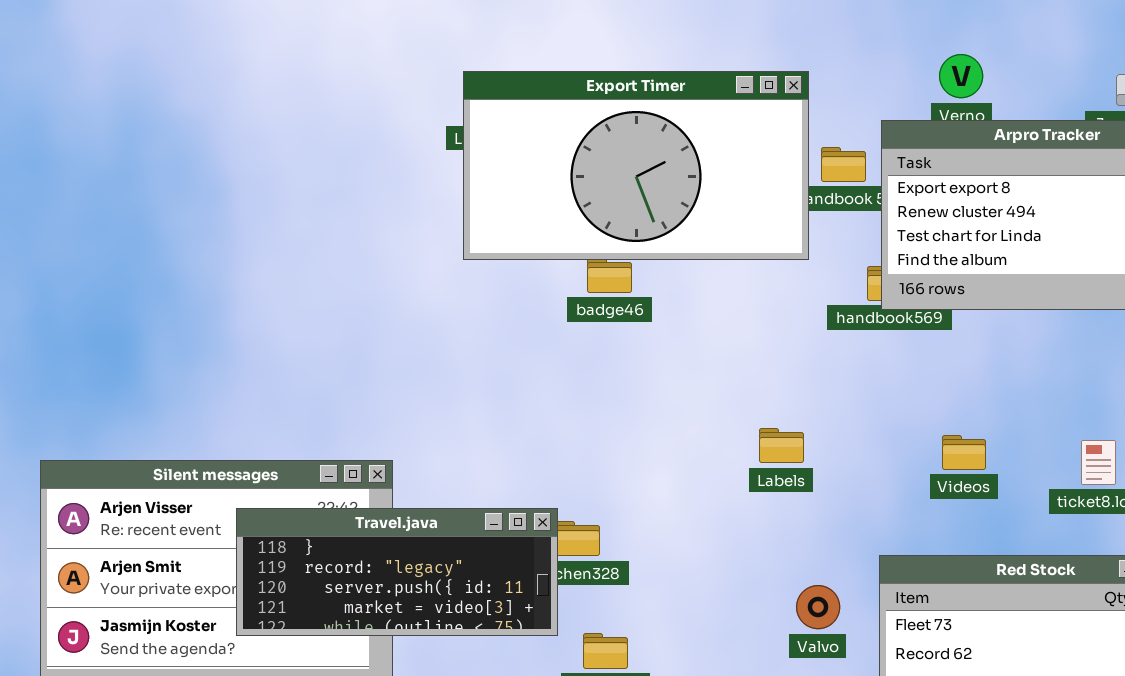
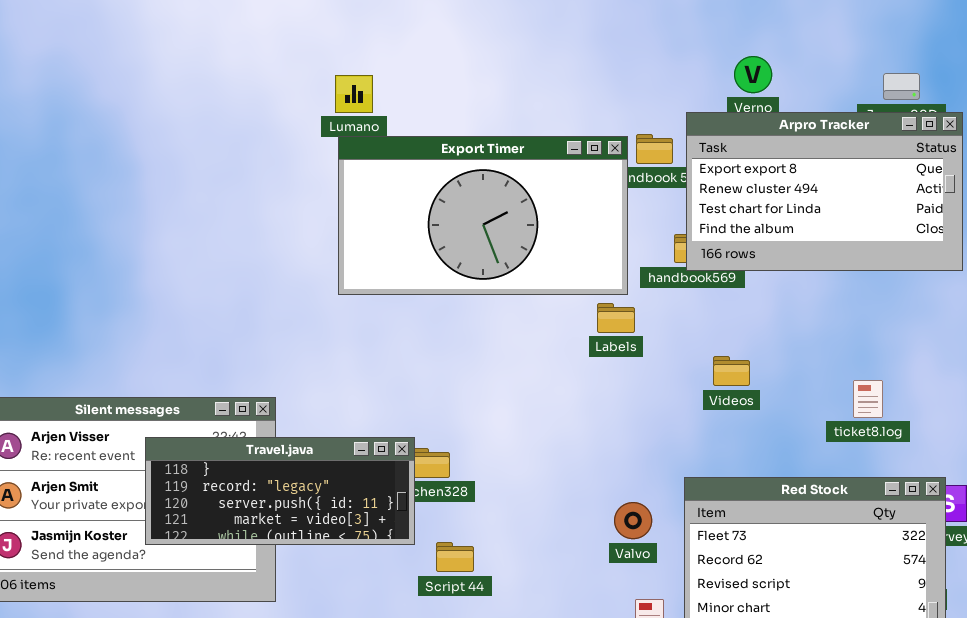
Export Timer: [463,71,809,260] -> [338,136,628,295], moved
Labels: [759,428,804,463] -> [597,303,635,333], moved
Videos: [942,435,986,470] -> [713,356,750,386], moved

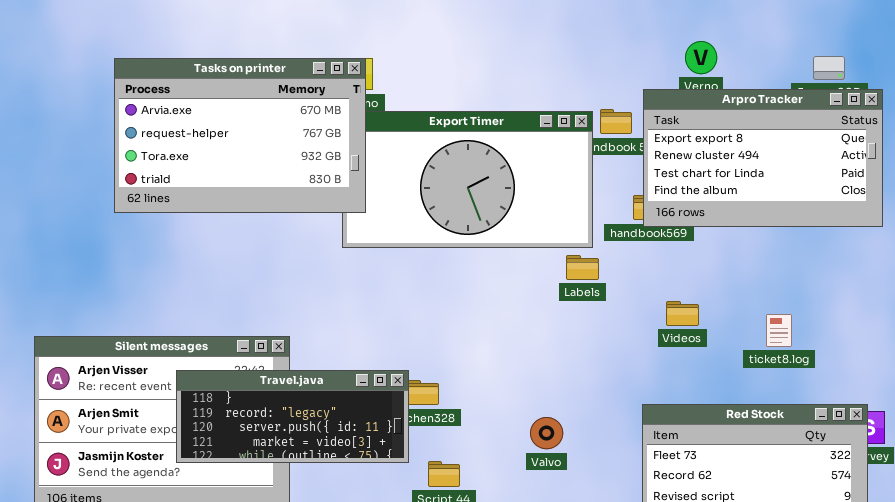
Tasks on printer: none -> [114,58,366,213], opened
ticket8.log: [853,380,883,418] -> [766,314,792,347], moved
Valvo: [614,502,652,539] -> [530,417,563,449], moved

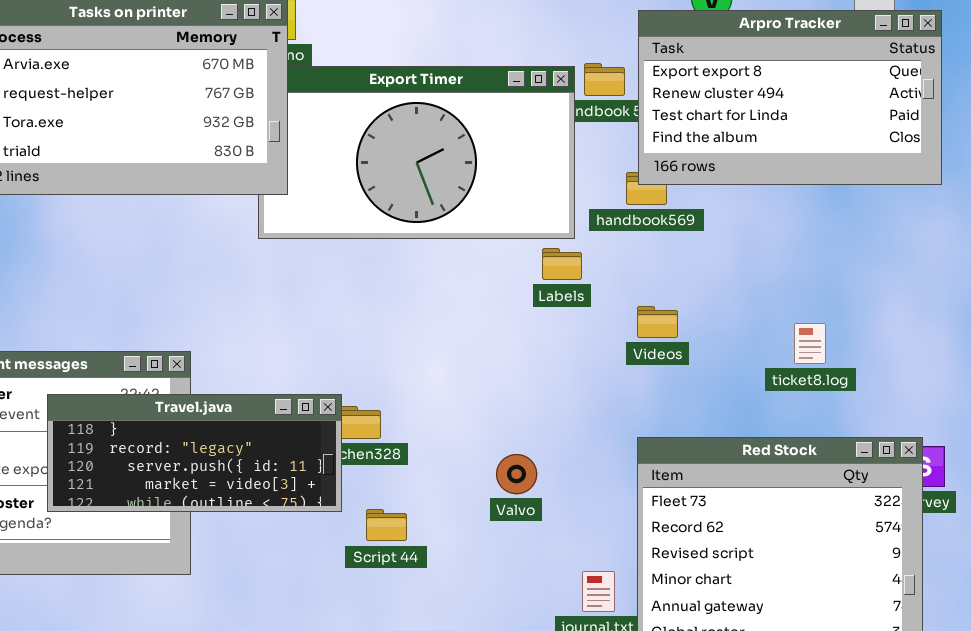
Arpro Tracker: [643,89,883,227] -> [638,10,942,185], moved
Videos: [666,301,699,326] -> [637,306,678,338], moved

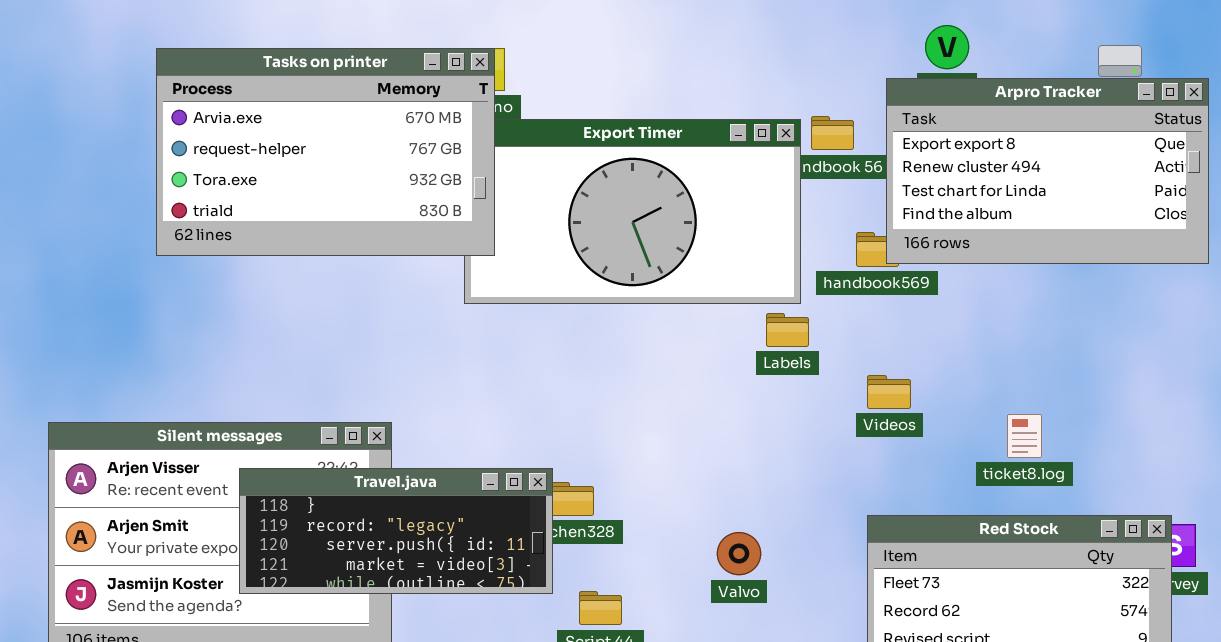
Arpro Tracker: [638,10,942,185] -> [886,78,1209,264], moved
ticket8.log: [794,323,826,364] -> [1007,414,1042,458], moved

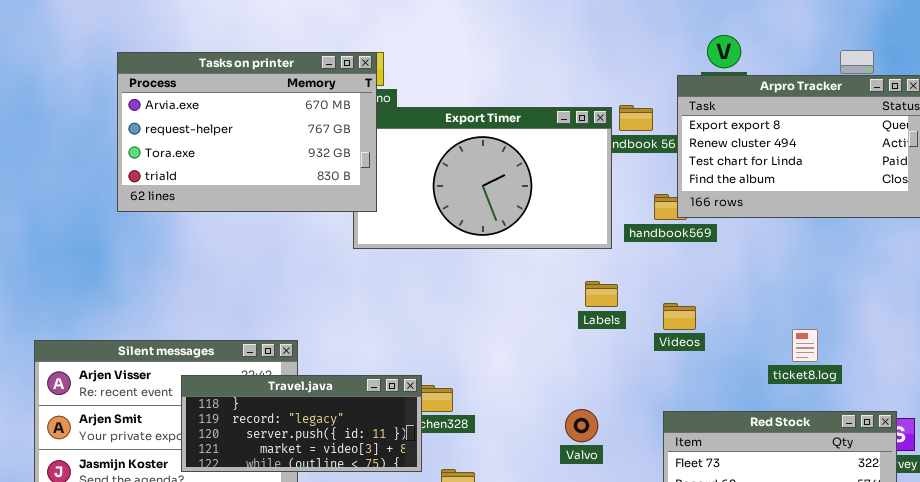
Labels: [766,313,809,347] -> [585,281,618,307], moved
ticket8.log: [1007,414,1042,458] -> [792,329,818,362], moved
Valvo: [717,532,761,575] -> [565,409,598,442], moved

